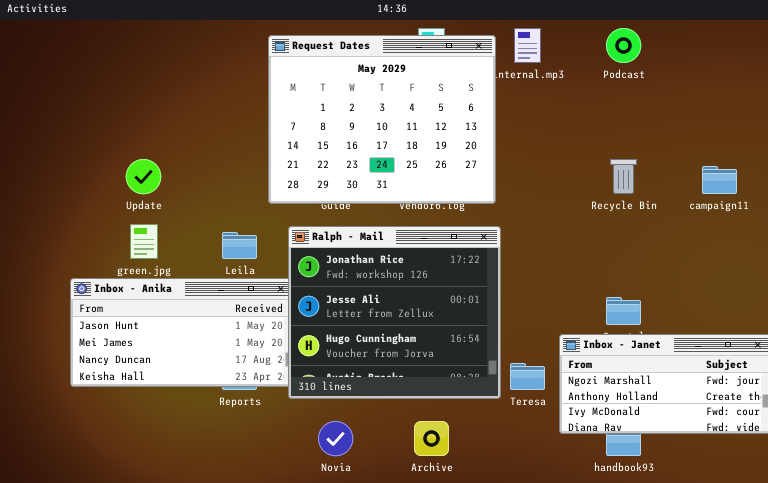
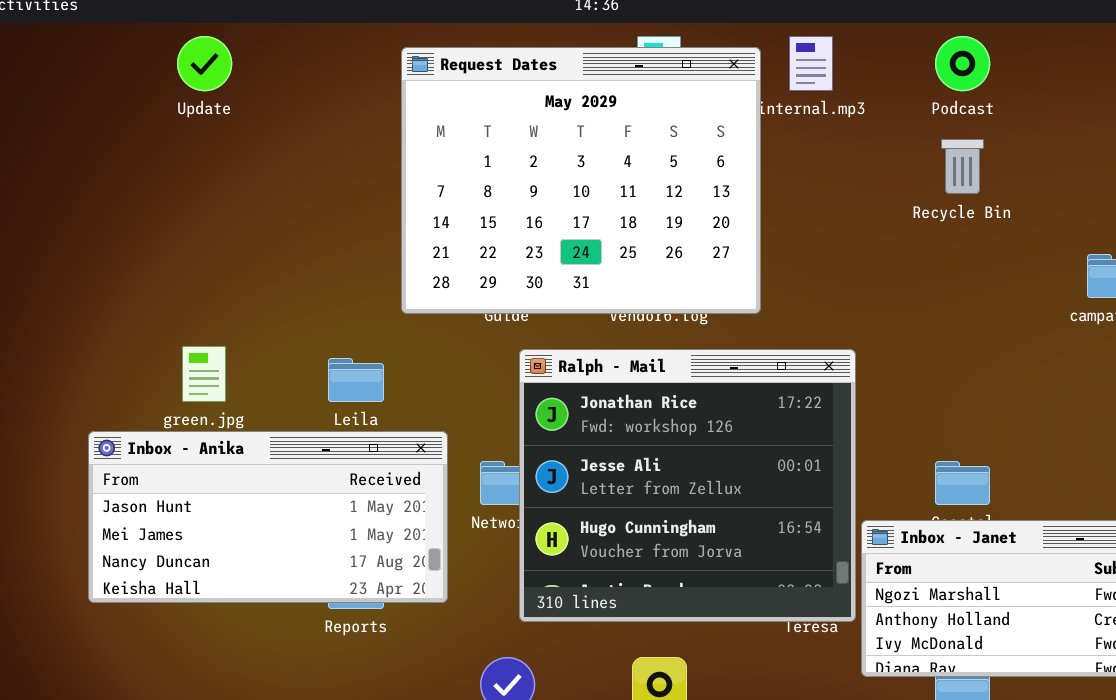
Update: [126,159,161,194] -> [177,36,232,91], moved
Recycle Bin: [610,159,637,194] -> [941,139,984,194], moved
Ralph - Mail: [288,226,501,399] -> [519,349,856,622], moved

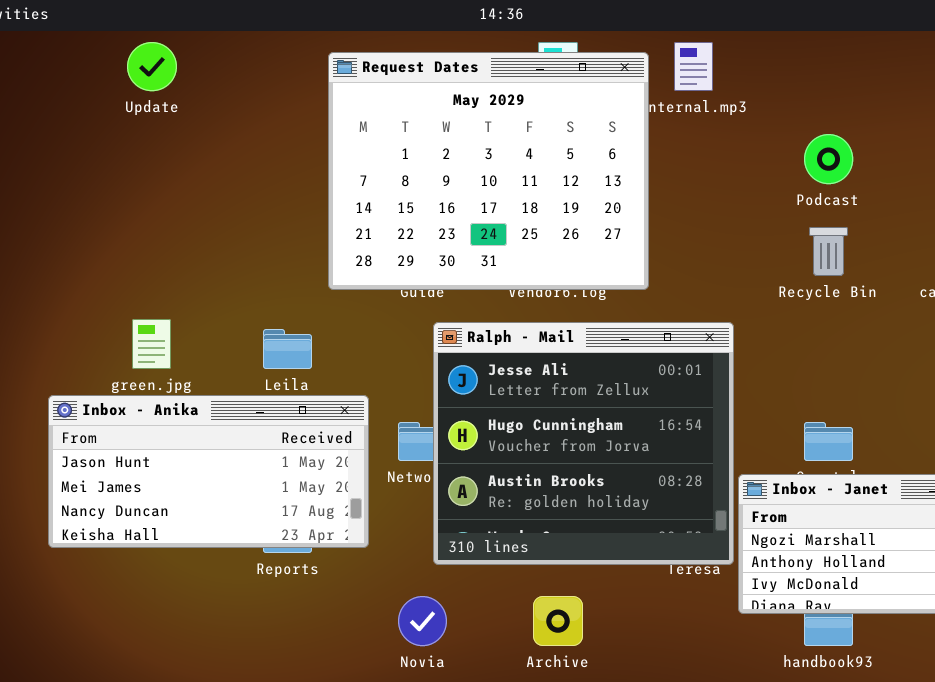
Podcast: [935,36,990,91] -> [804,134,853,184], moved
Recycle Bin: [941,139,984,194] -> [809,227,848,276], moved
Ralph - Mail: [519,349,856,622] -> [433,322,734,565], scrolled down 1 row

